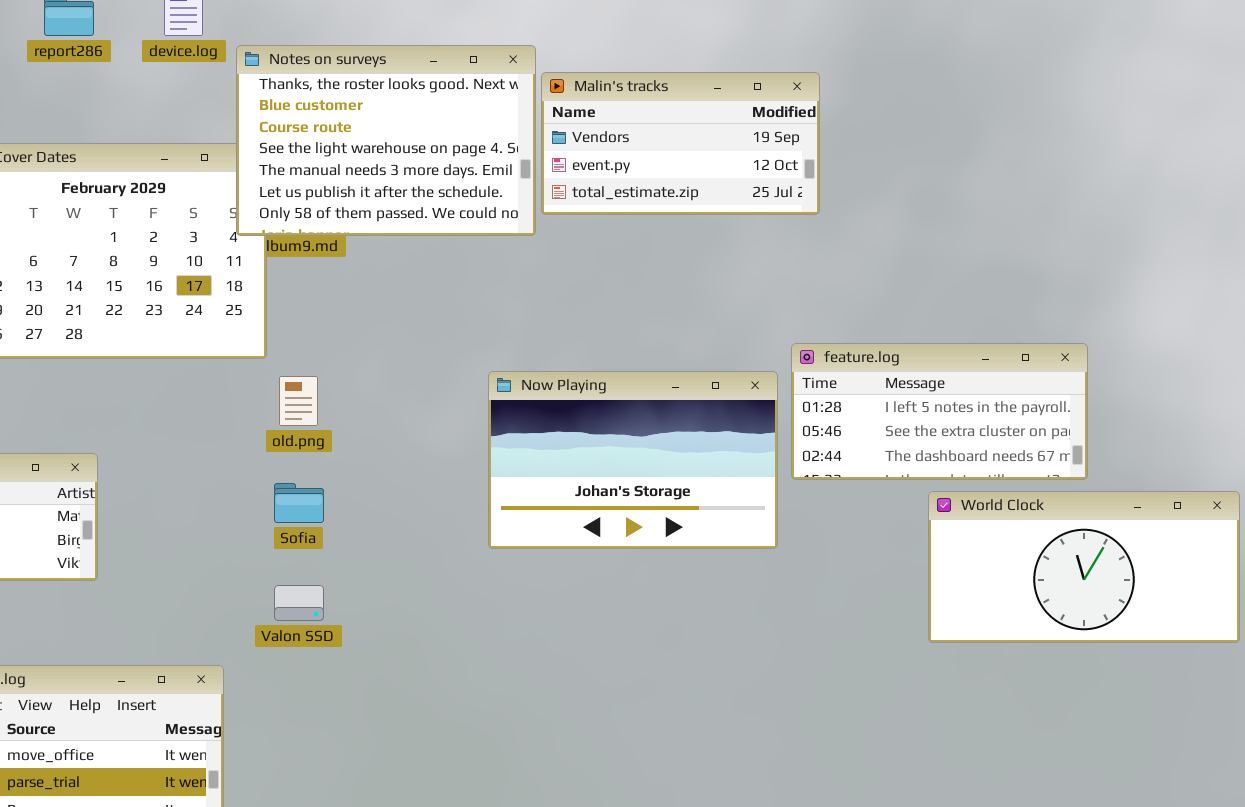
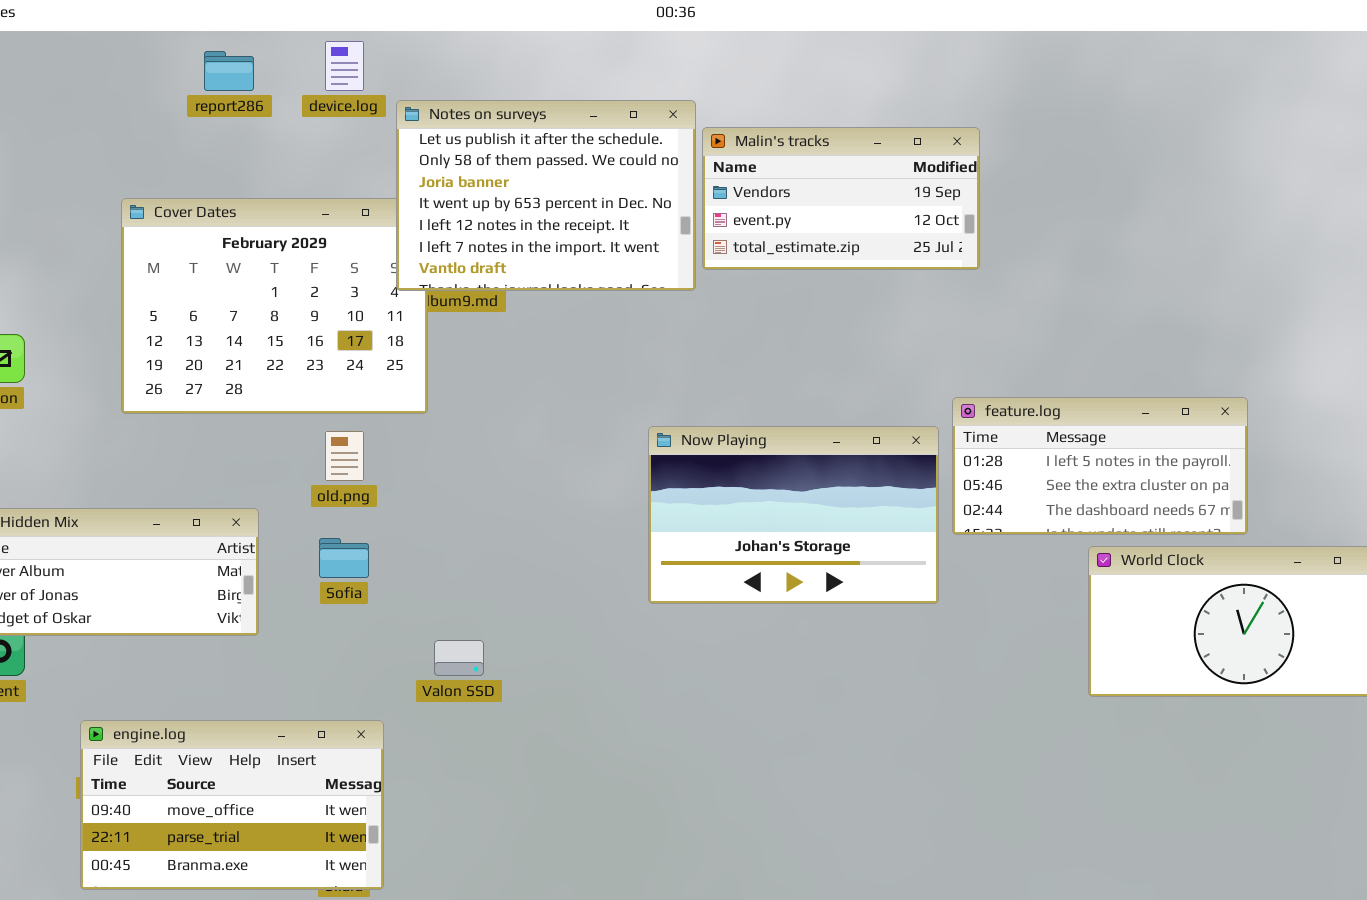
Notes on surveys: [236,45,536,236] -> [396,100,696,291], scrolled down 5 rows
old.png: [279,376,318,426] -> [325,431,364,481], moved
Sofia: [274,483,324,523] -> [319,538,369,578], moved

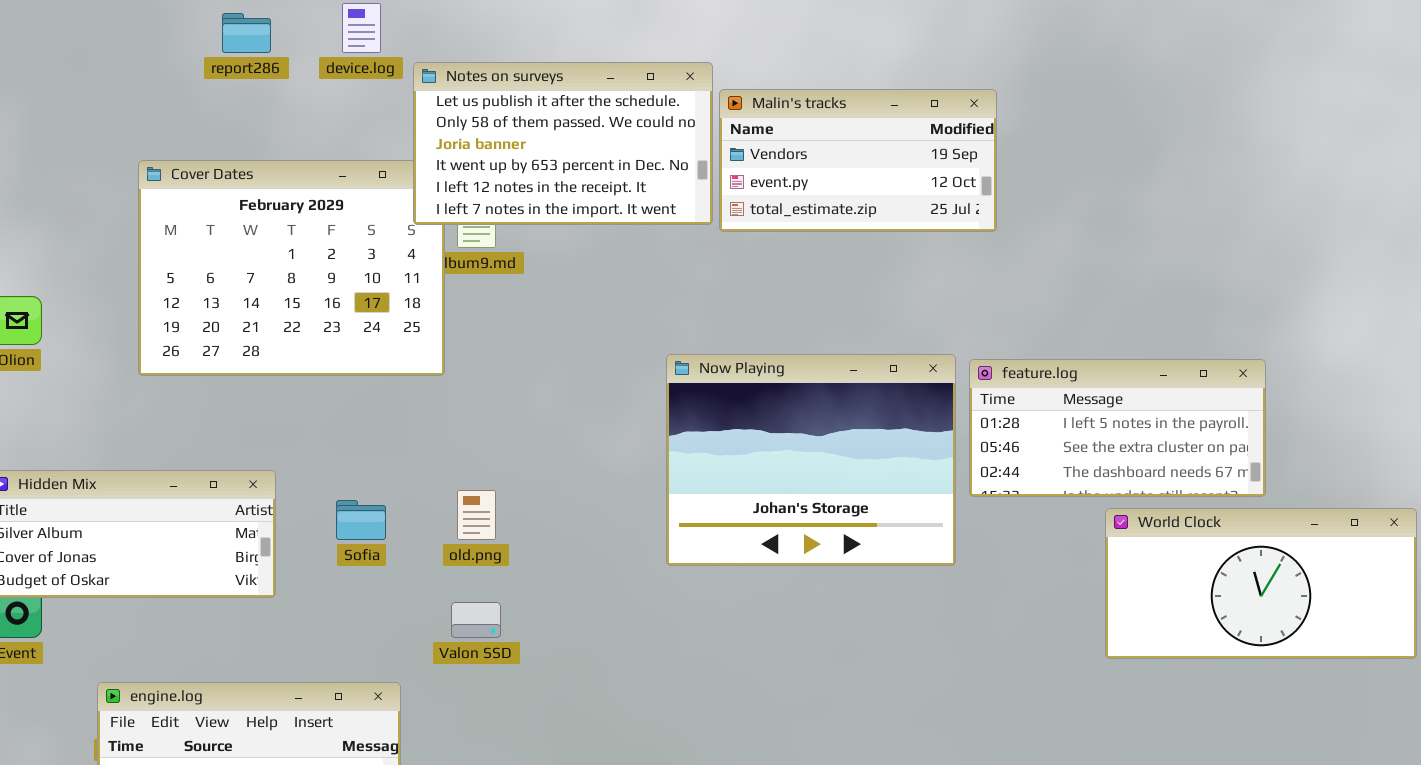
Notes on surveys: [396,100,696,291] -> [413,62,713,225], resized
Now Playing: [648,426,939,604] -> [666,354,956,566], resized
old.png: [325,431,364,481] -> [457,490,496,540], moved

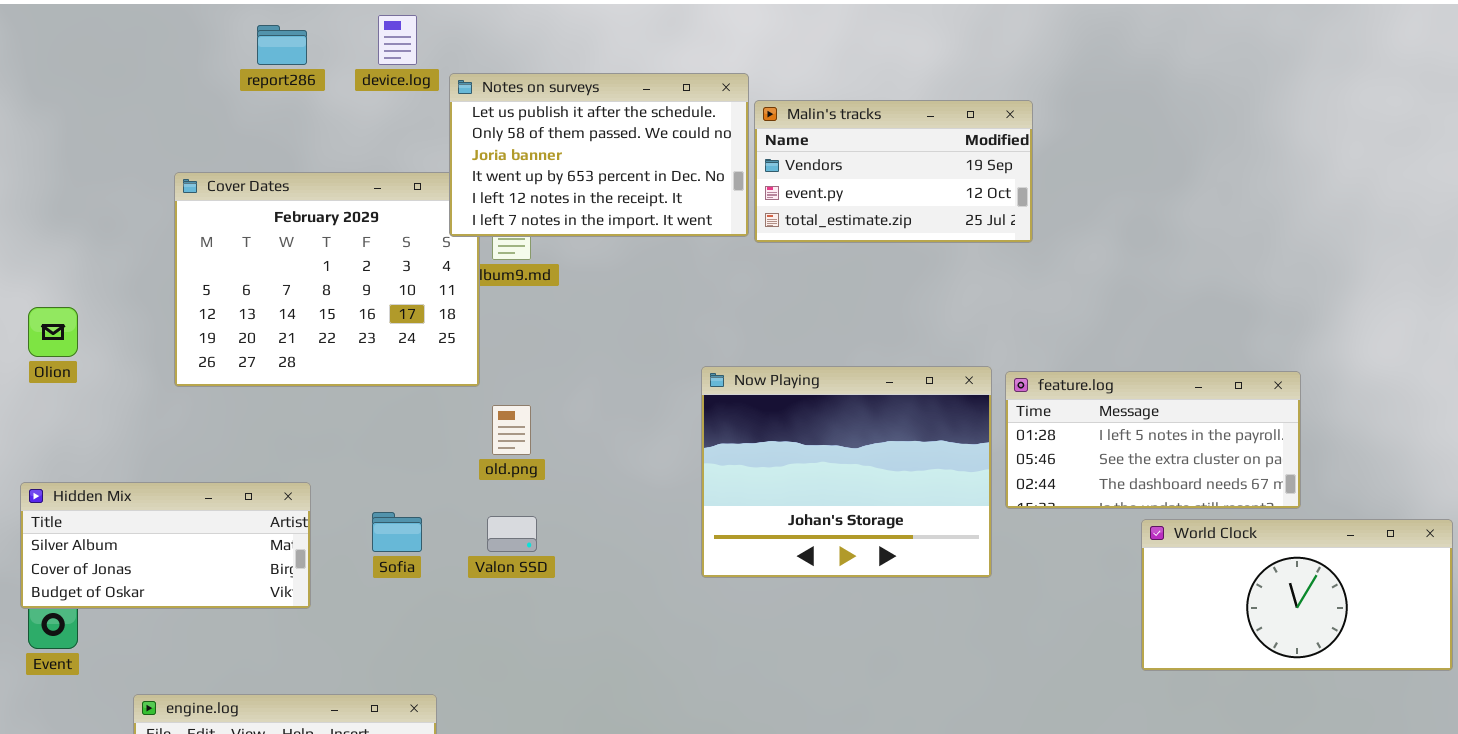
old.png: [457,490,496,540] -> [492,405,531,455], moved
Valon SSD: [451,602,501,638] -> [487,516,537,552], moved

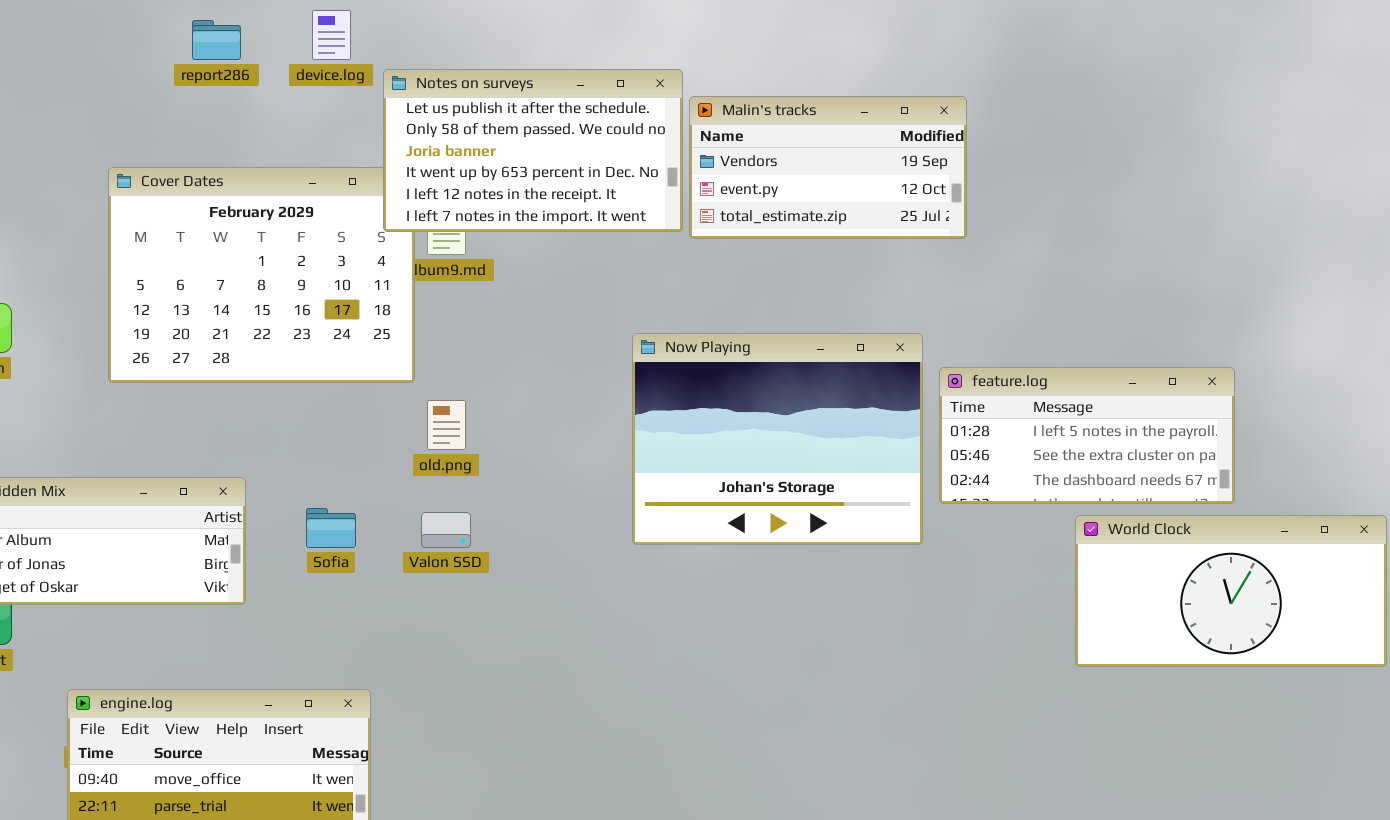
Now Playing: [701,366,992,578] -> [632,333,923,545], moved

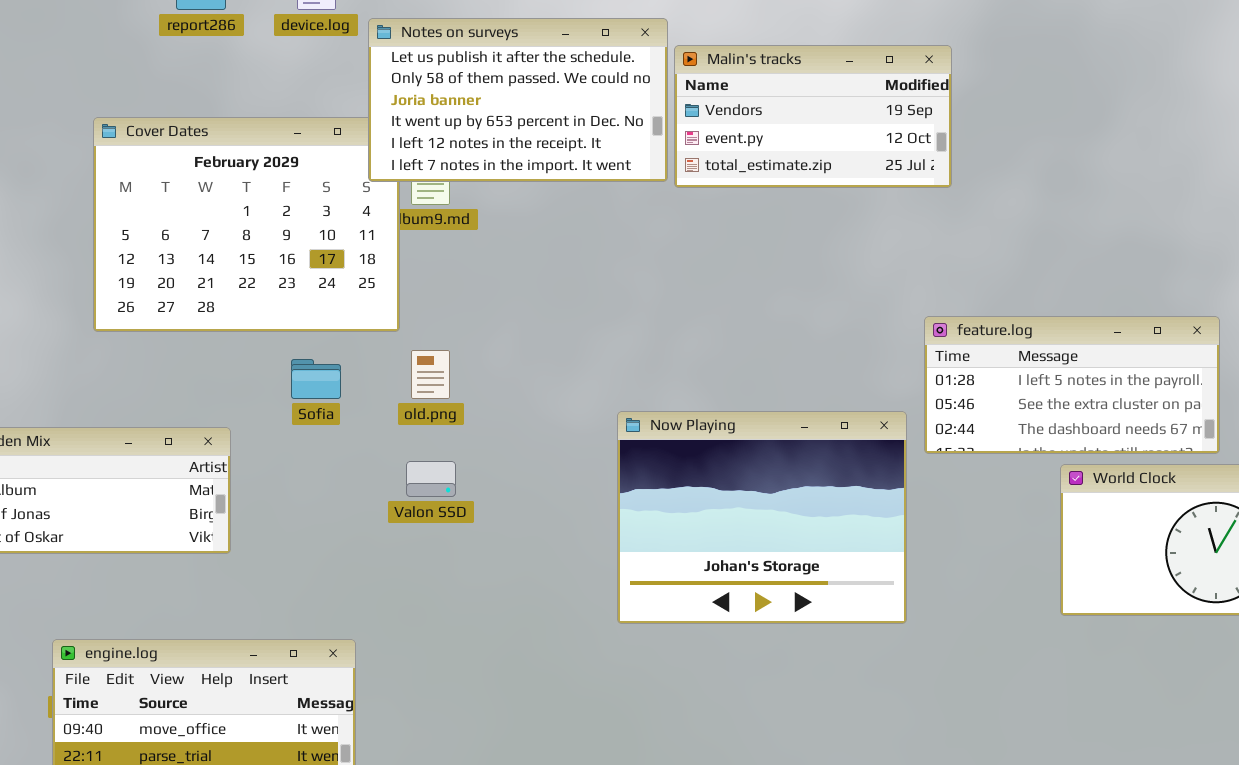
Now Playing: [632,333,923,545] -> [617,411,907,624], moved
Sofia: [306,508,356,548] -> [291,359,341,399], moved

